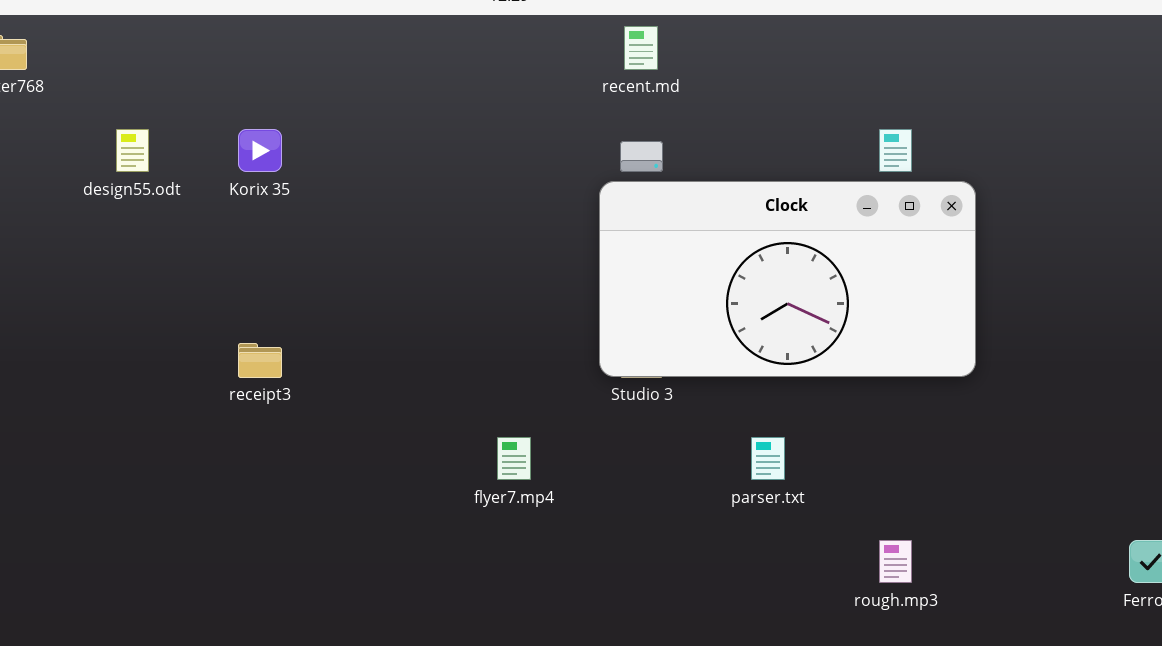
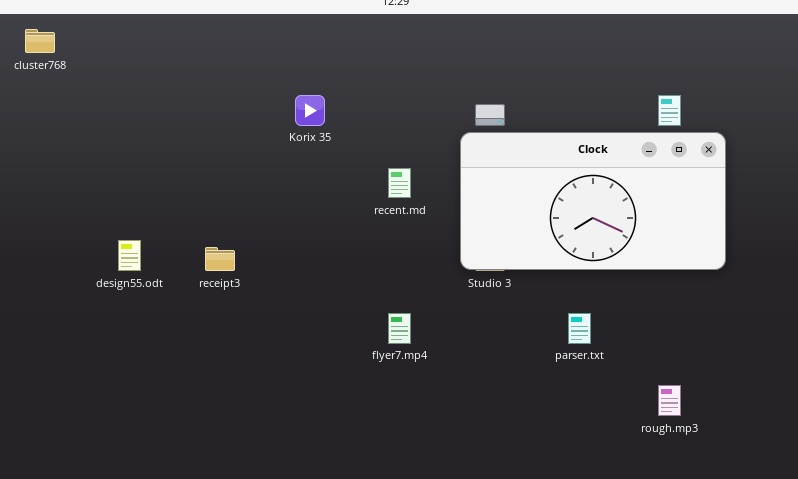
recent.md: [624,26,658,70] -> [388,168,411,198], moved
design55.odt: [116,129,149,172] -> [118,240,141,271], moved
Korix 35: [238,129,282,172] -> [295,95,325,126], moved

